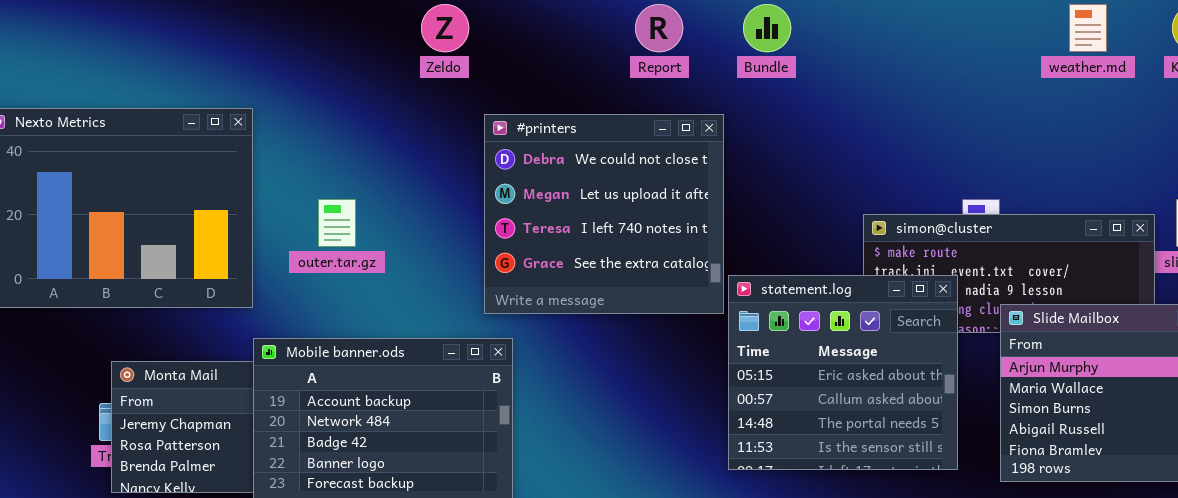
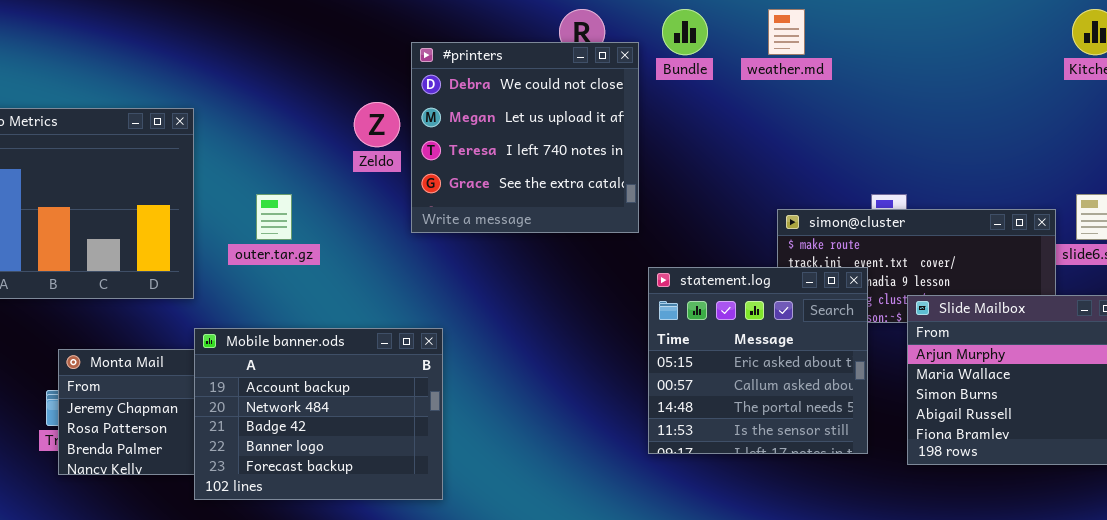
Zeldo: [421,4,469,52] -> [354,102,400,147], moved
weather.md: [1069,4,1107,52] -> [768,9,805,55], moved
#printers: [484,114,724,314] -> [411,42,639,233], moved

